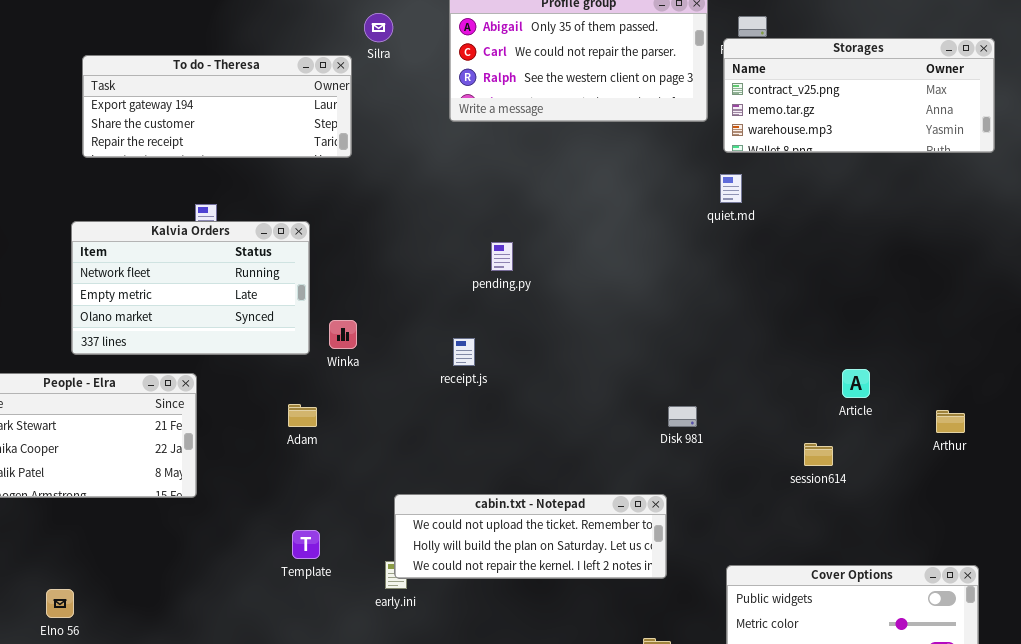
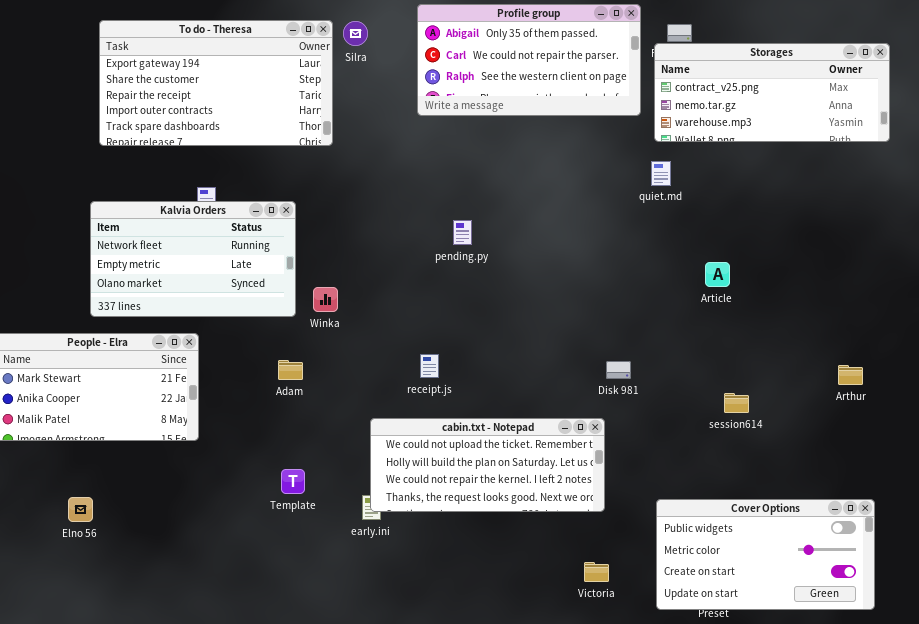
To do - Theresa: [82,55,352,158] -> [99,20,333,146], resized
receipt.js: [453,338,475,366] -> [420,354,439,378], moved
Article: [842,369,870,398] -> [705,262,730,287], moved
cabin.txt - Notepad: [394,494,667,579] -> [370,418,605,512], resized
Elno 56: [46,589,74,618] -> [68,497,93,522], moved

